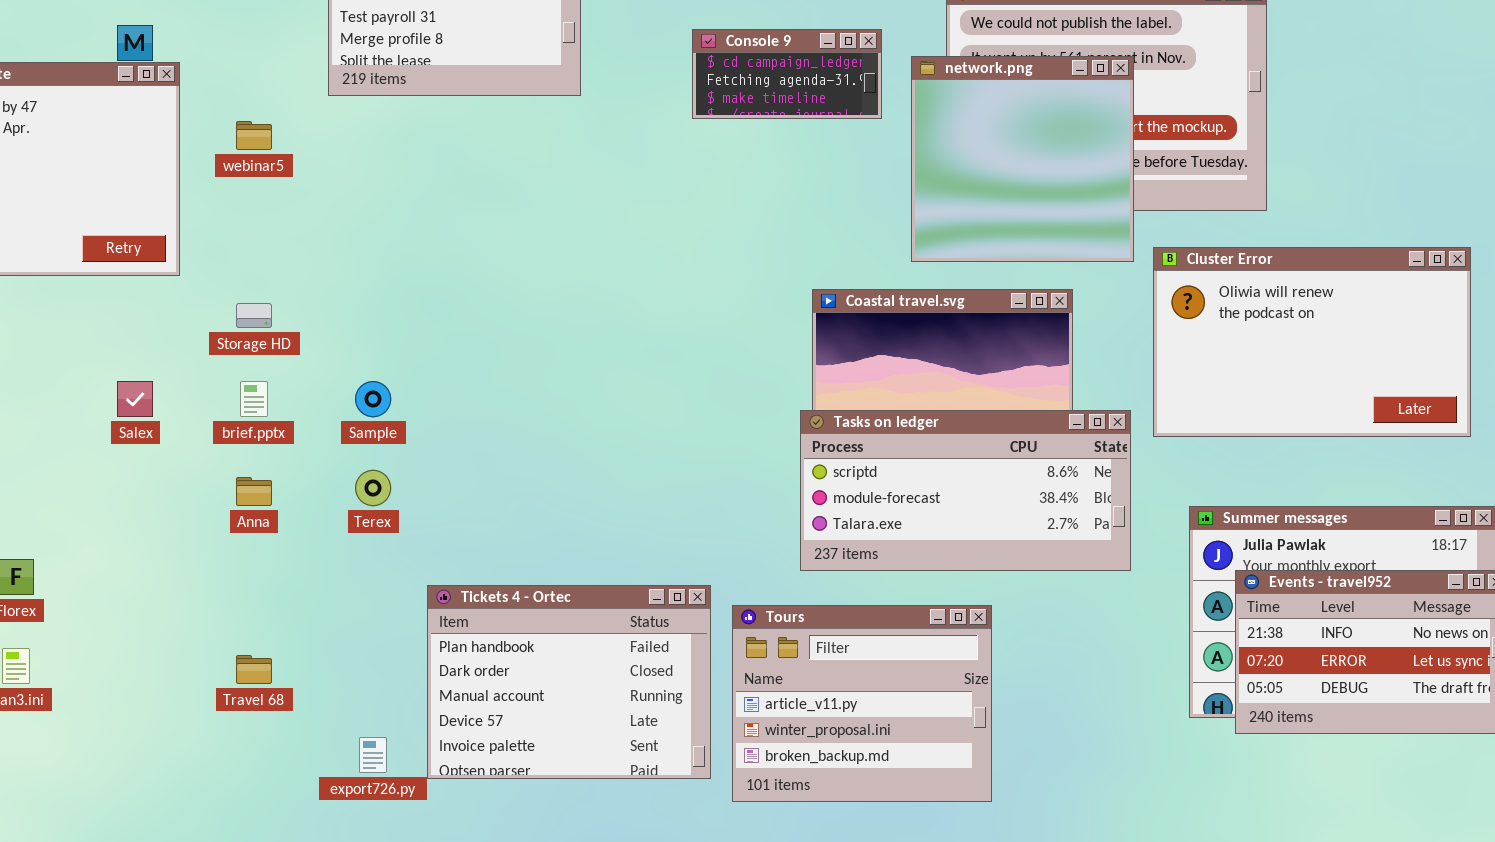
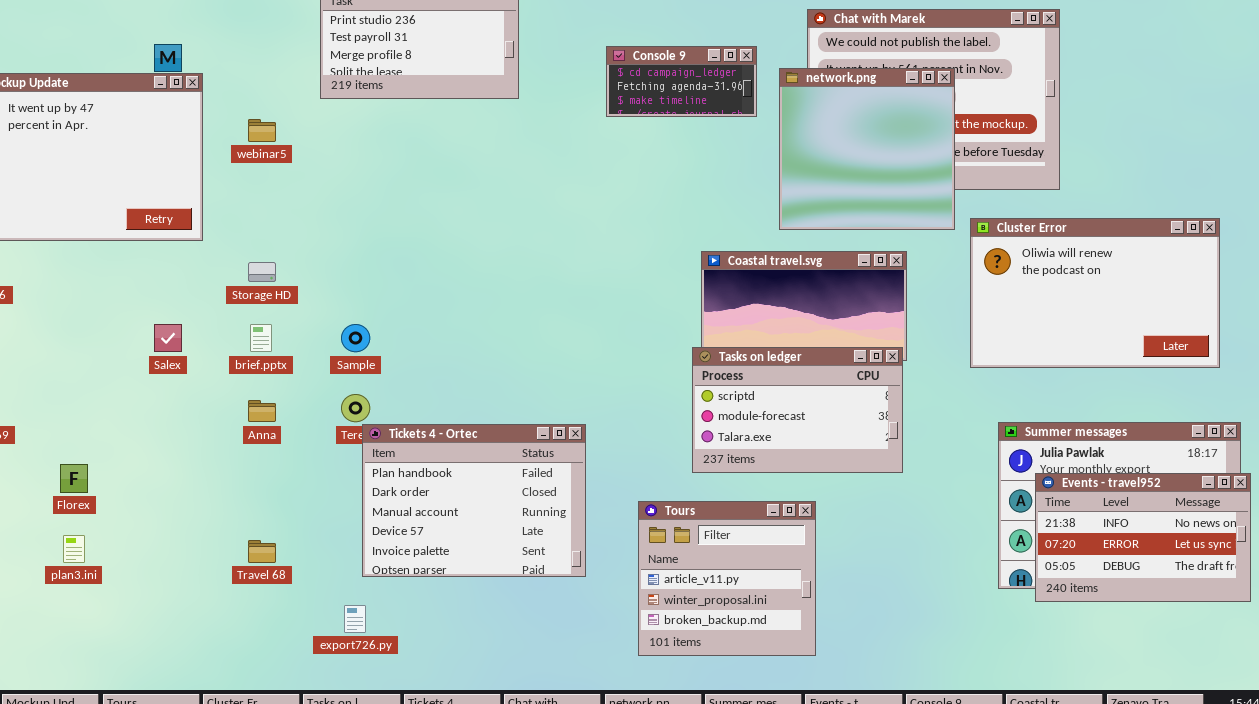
Tasks on ledger: [800,410,1131,571] -> [692,347,903,473], resized
Tickets 4 - Ortec: [427,585,711,779] -> [362,424,586,577], moved
Tours: [732,605,992,802] -> [638,501,816,656], resized

